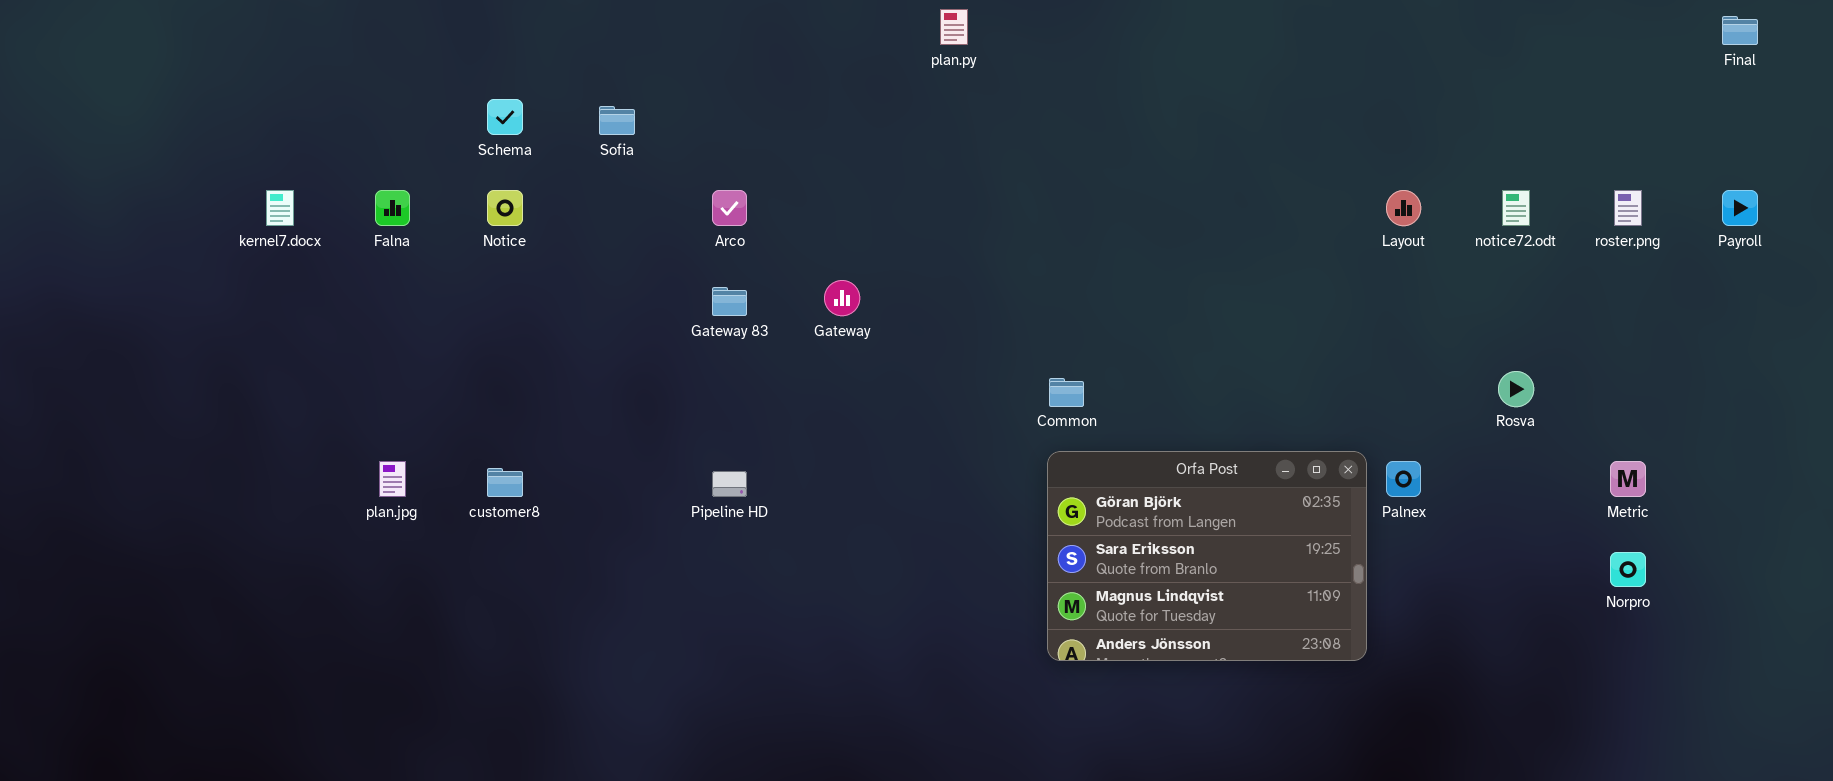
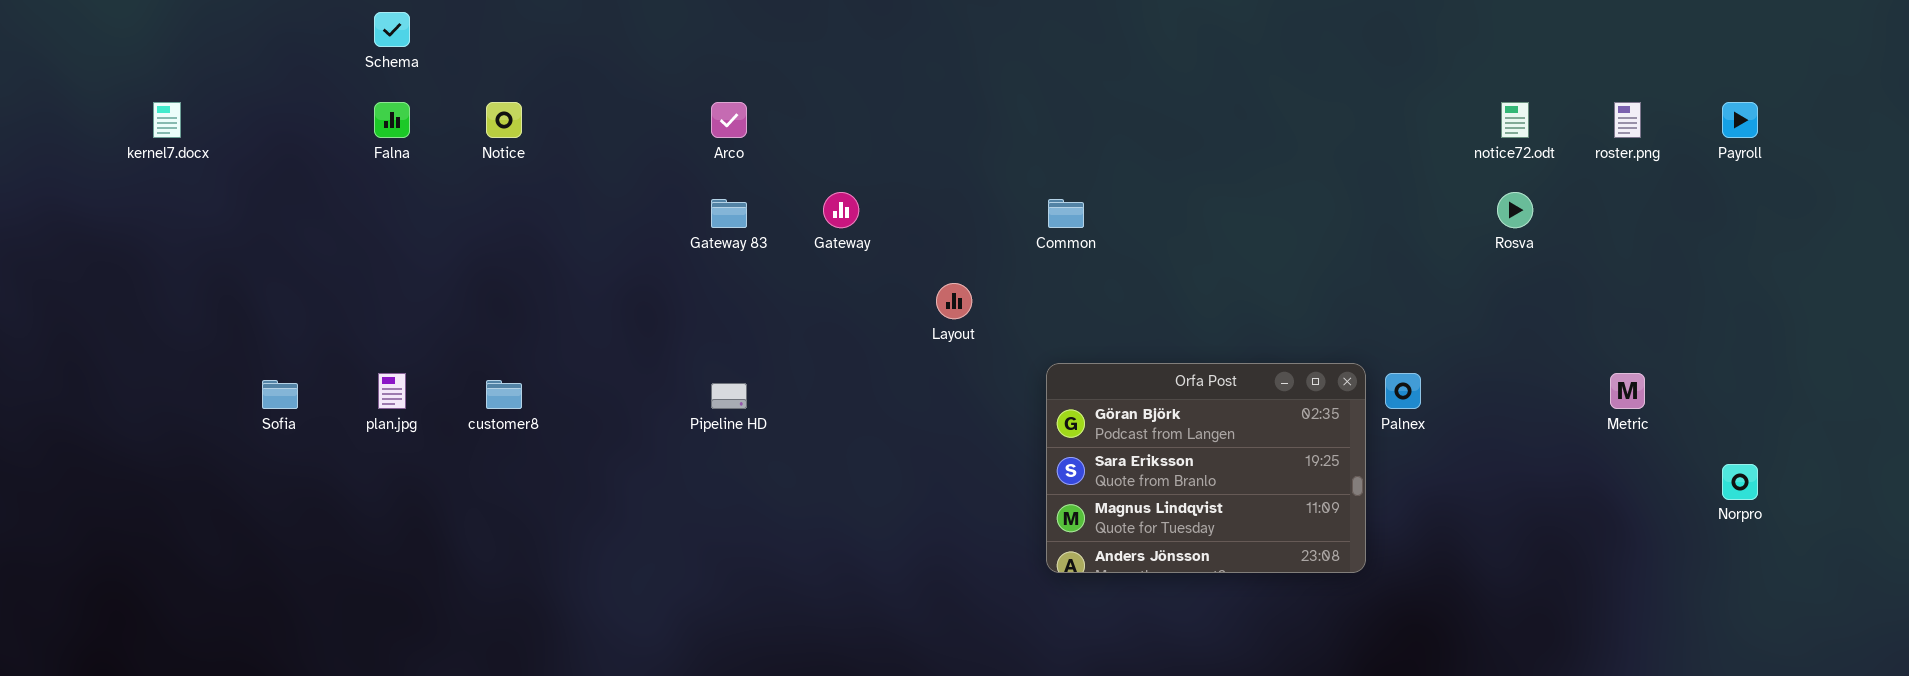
Schema: [487,99,523,135] -> [374,12,410,47], moved
Sofia: [599,106,635,135] -> [262,380,298,409], moved
kernel7.docx: [266,190,294,226] -> [153,102,181,138], moved
Layout: [1386,190,1421,226] -> [936,283,972,319], moved
Rosva: [1498,371,1534,407] -> [1497,192,1533,228], moved
Common: [1049,378,1084,407] -> [1048,199,1084,228], moved
Norpro: [1610,552,1646,587] -> [1722,464,1758,500], moved

